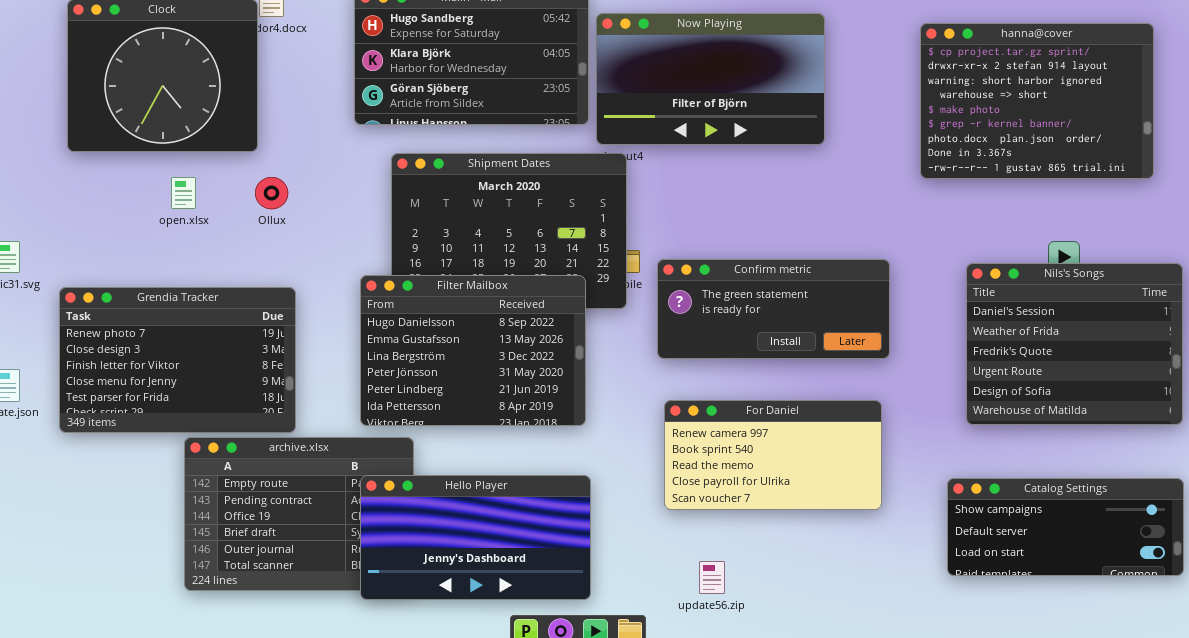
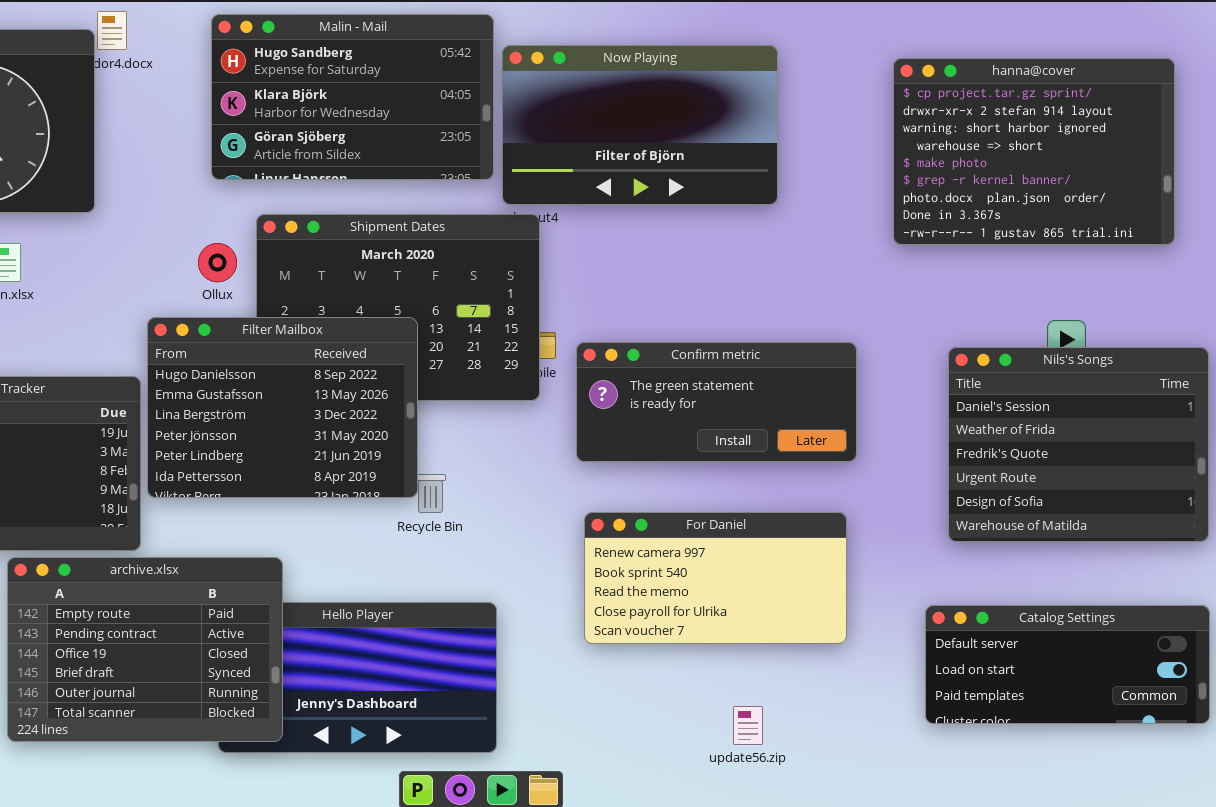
Ollux: [255,177,288,209] -> [198,243,237,282], moved
Filter Mailbox: [360,275,586,426] -> [147,317,418,498], moved
archive.xlsx: [184,437,414,591] -> [7,557,283,742], raised
Catalog Settings: [947,478,1184,576] -> [925,605,1210,724], scrolled down 1 row
update56.zip: [699,561,725,594] -> [733,706,763,745], moved

